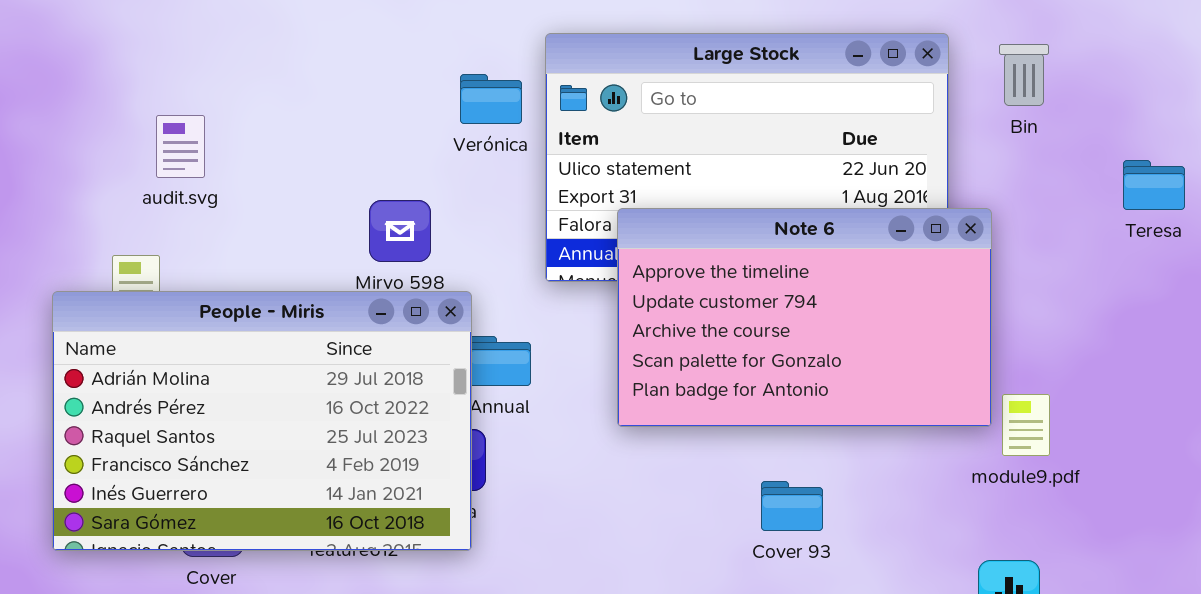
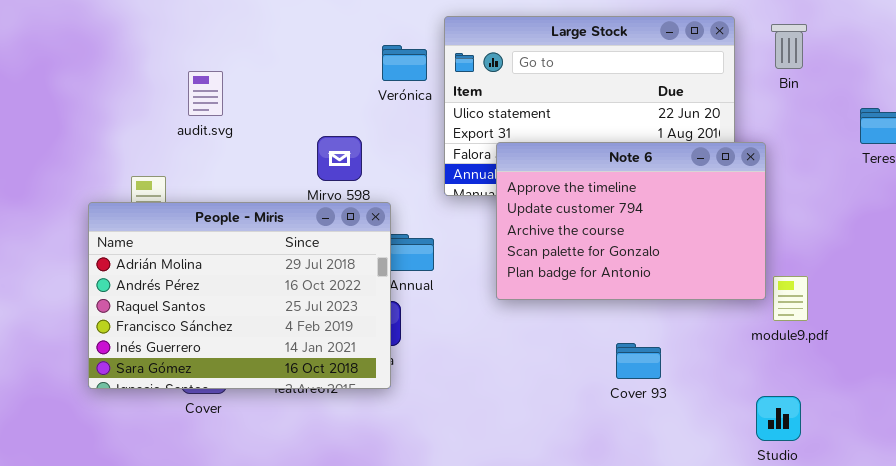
audit.svg: [156,115,205,178] -> [188,71,223,116], moved
Cover 93: [761,481,823,531] -> [616,343,661,379], moved

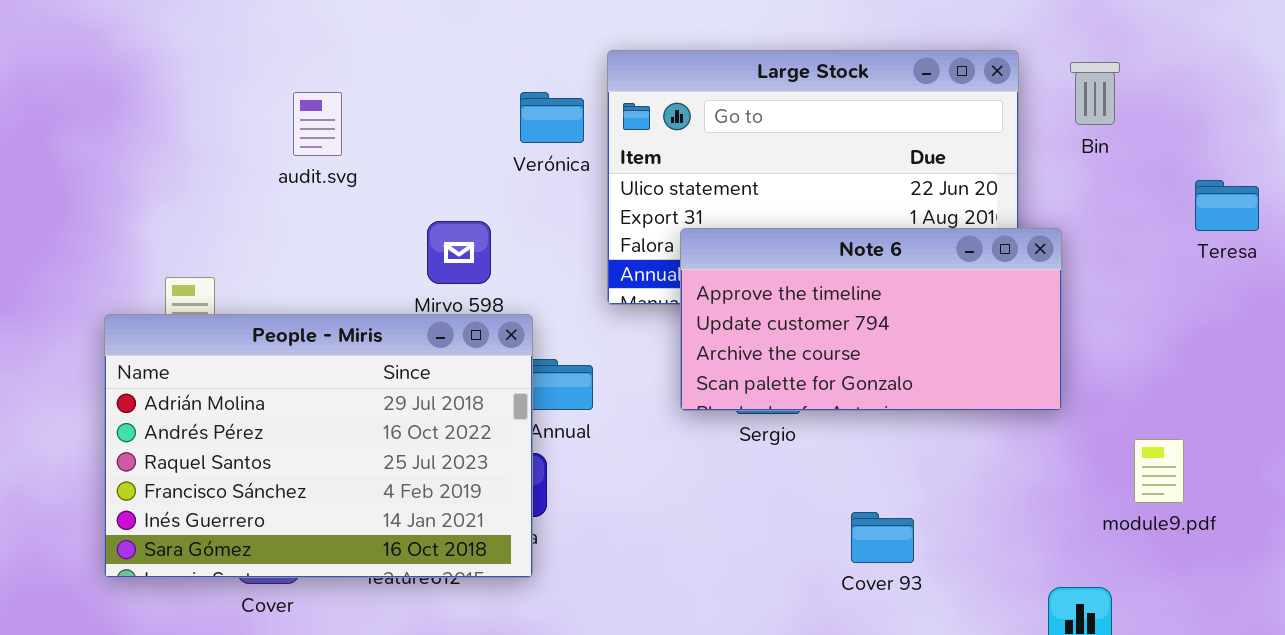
audit.svg: [188,71,223,116] -> [293,92,342,156], moved
Note 6: [496,142,766,300] -> [680,228,1062,411], resized
module9.pdf: [773,276,808,321] -> [1134,439,1184,503], moved

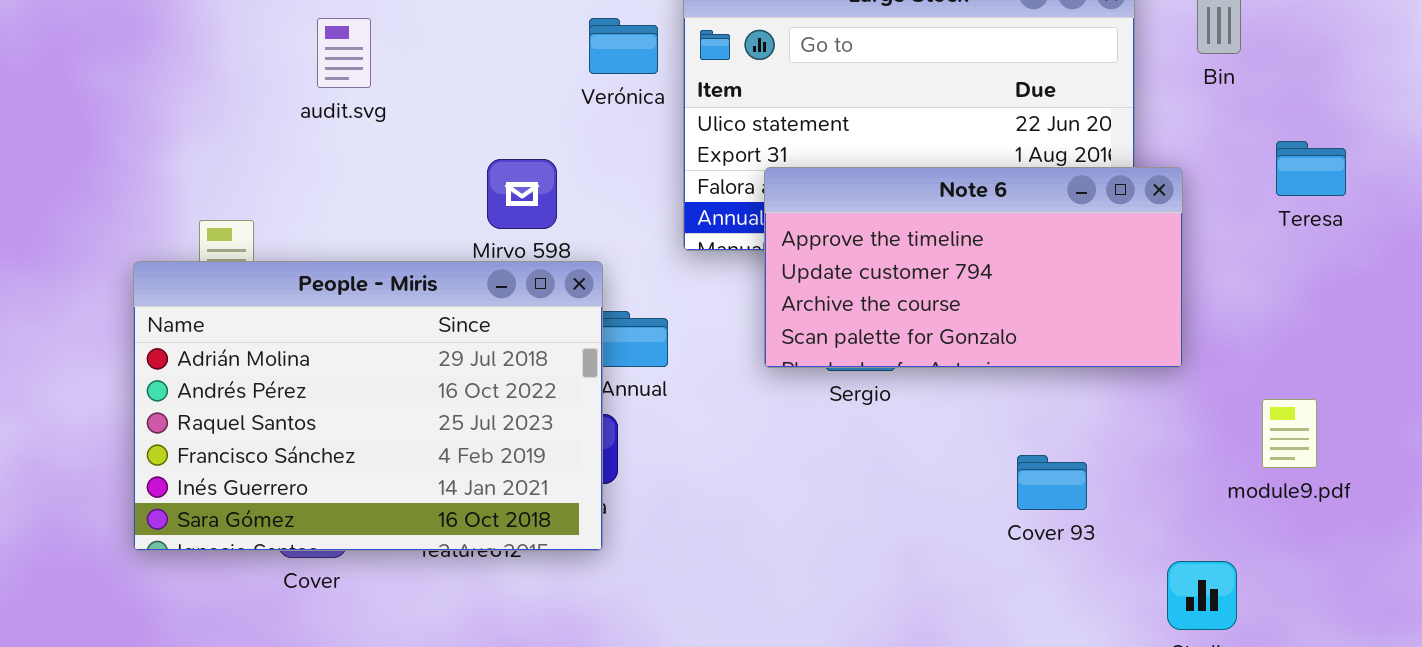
audit.svg: [293,92,342,156] -> [317,18,371,88], moved
Teresa: [1195,180,1259,231] -> [1276,141,1346,196], moved
Cover 93: [851,512,914,563] -> [1017,455,1087,510], moved

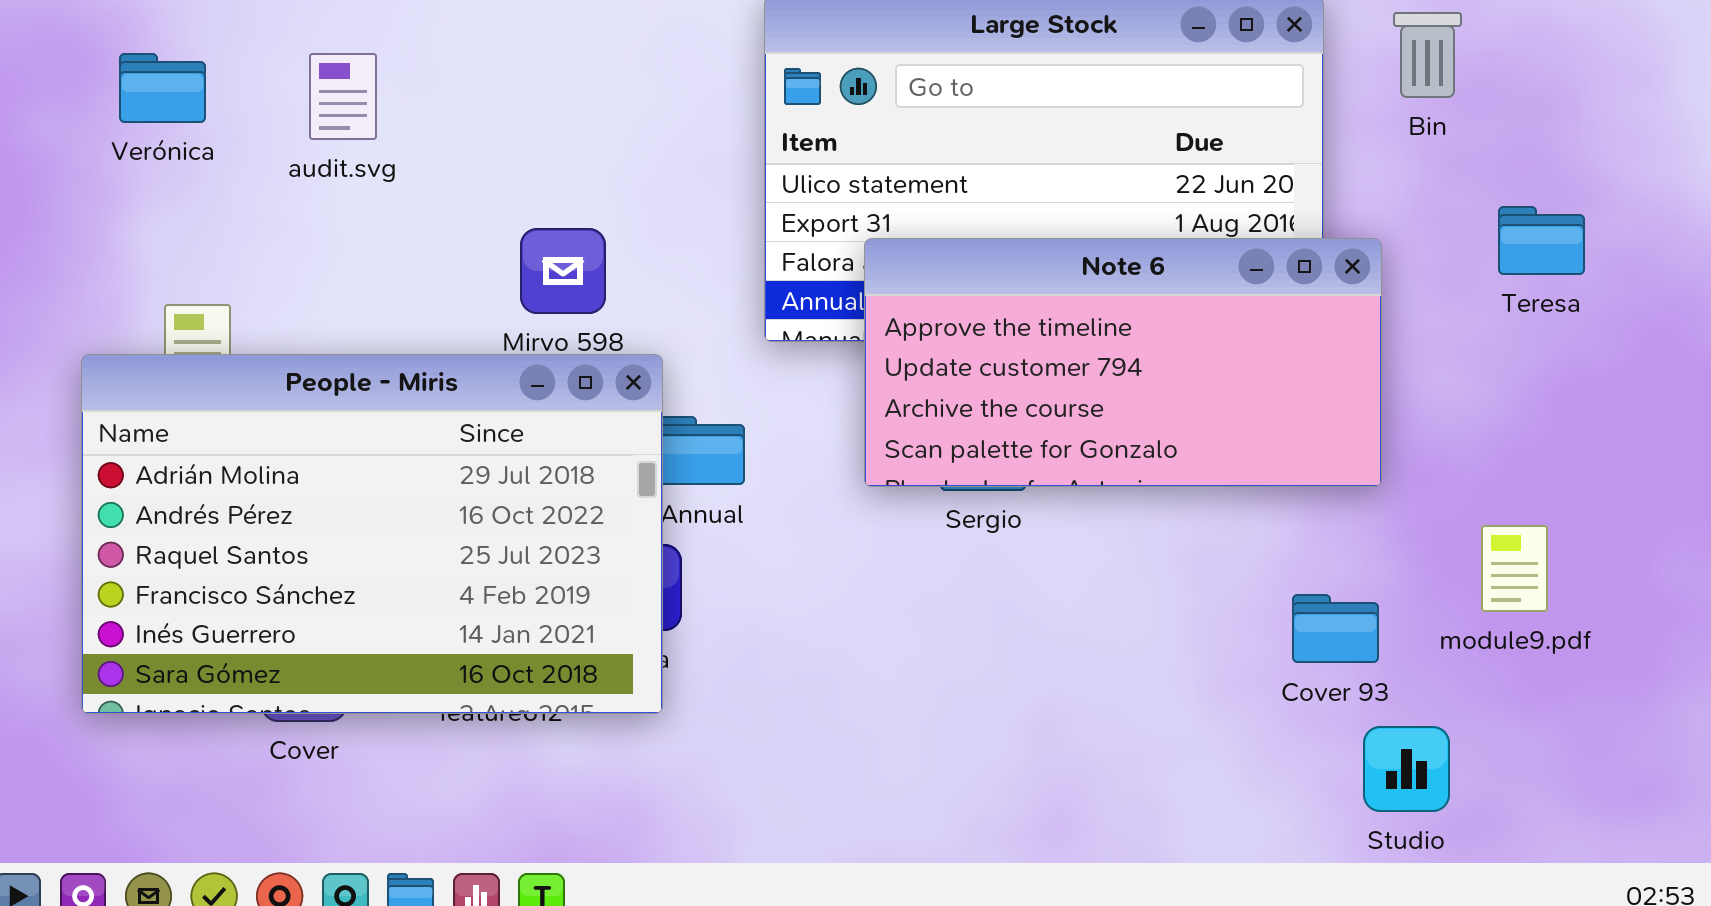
Verónica: [589,18,658,74] -> [119,53,206,123], moved
Cover 93: [1017,455,1087,510] -> [1292,594,1379,663], moved

